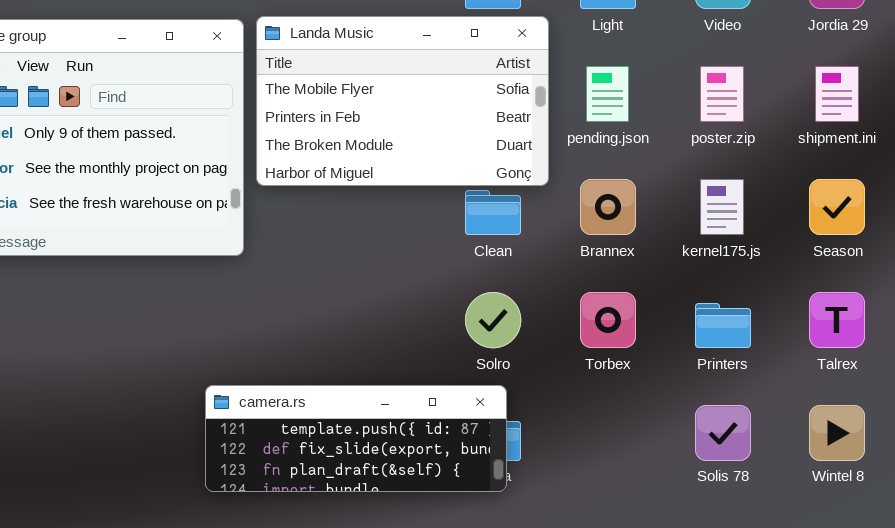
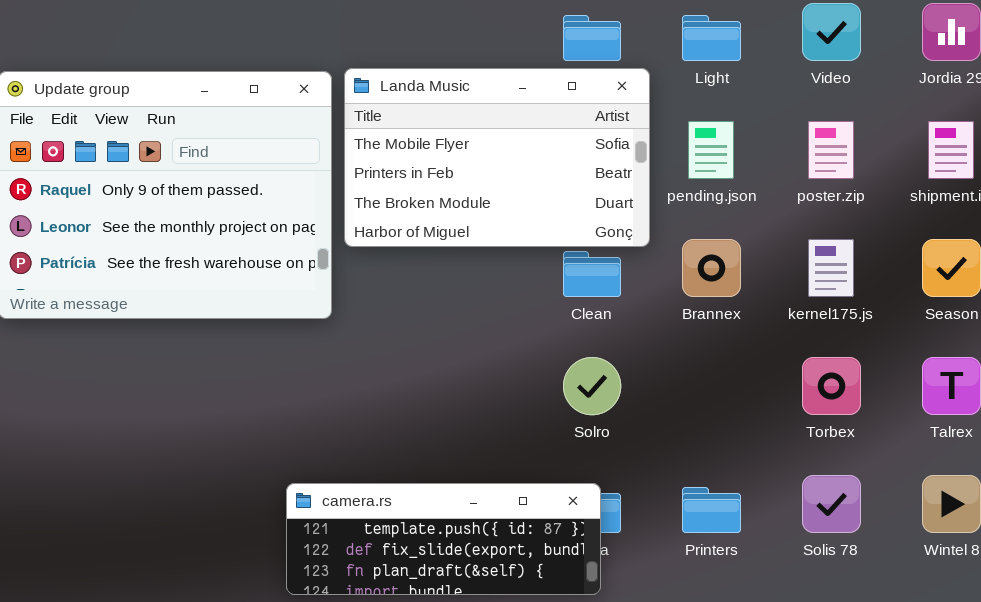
Torbex: [580,292,636,348] -> [802,357,861,415], moved
Printers: [695,303,751,348] -> [682,487,741,533], moved
camera.rs: [205,385,507,492] -> [286,483,601,595], moved

